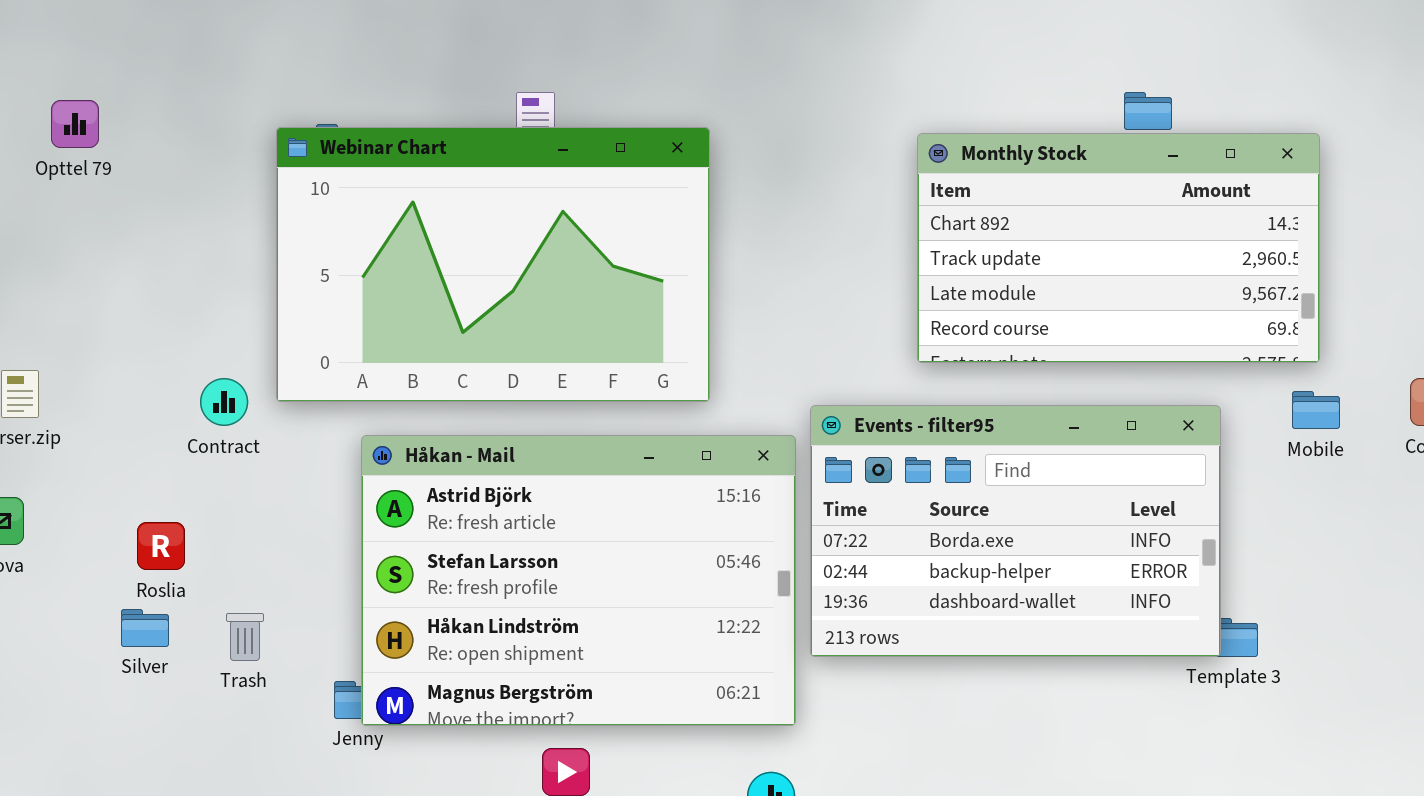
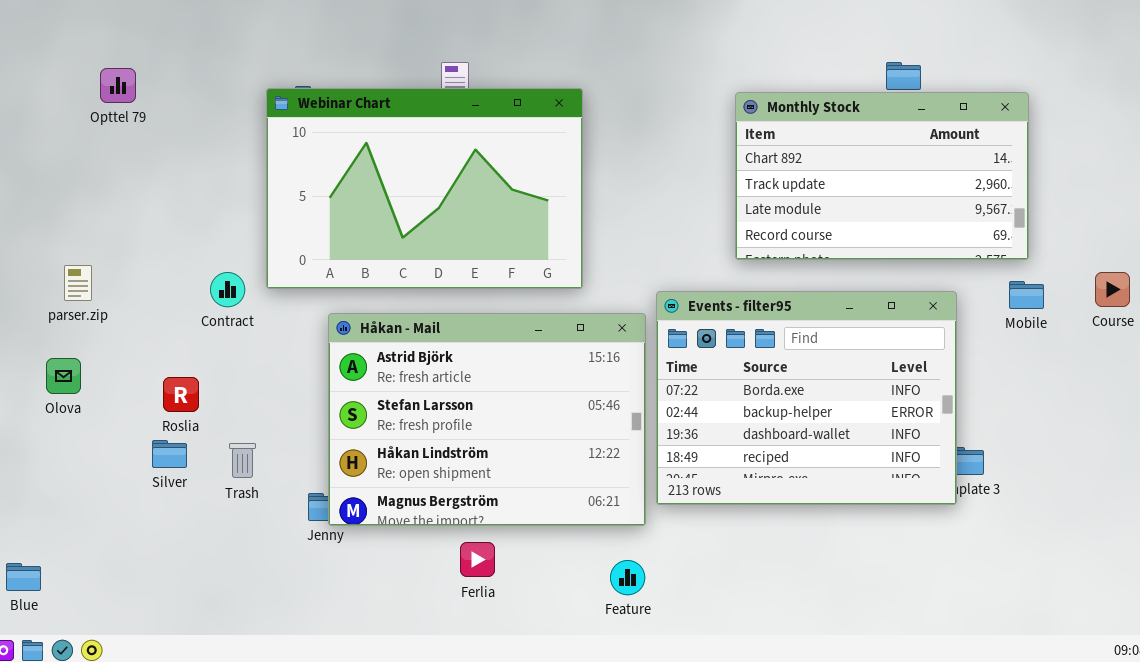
Events - filter95: [810,405,1221,657] -> [656,291,957,505], resized

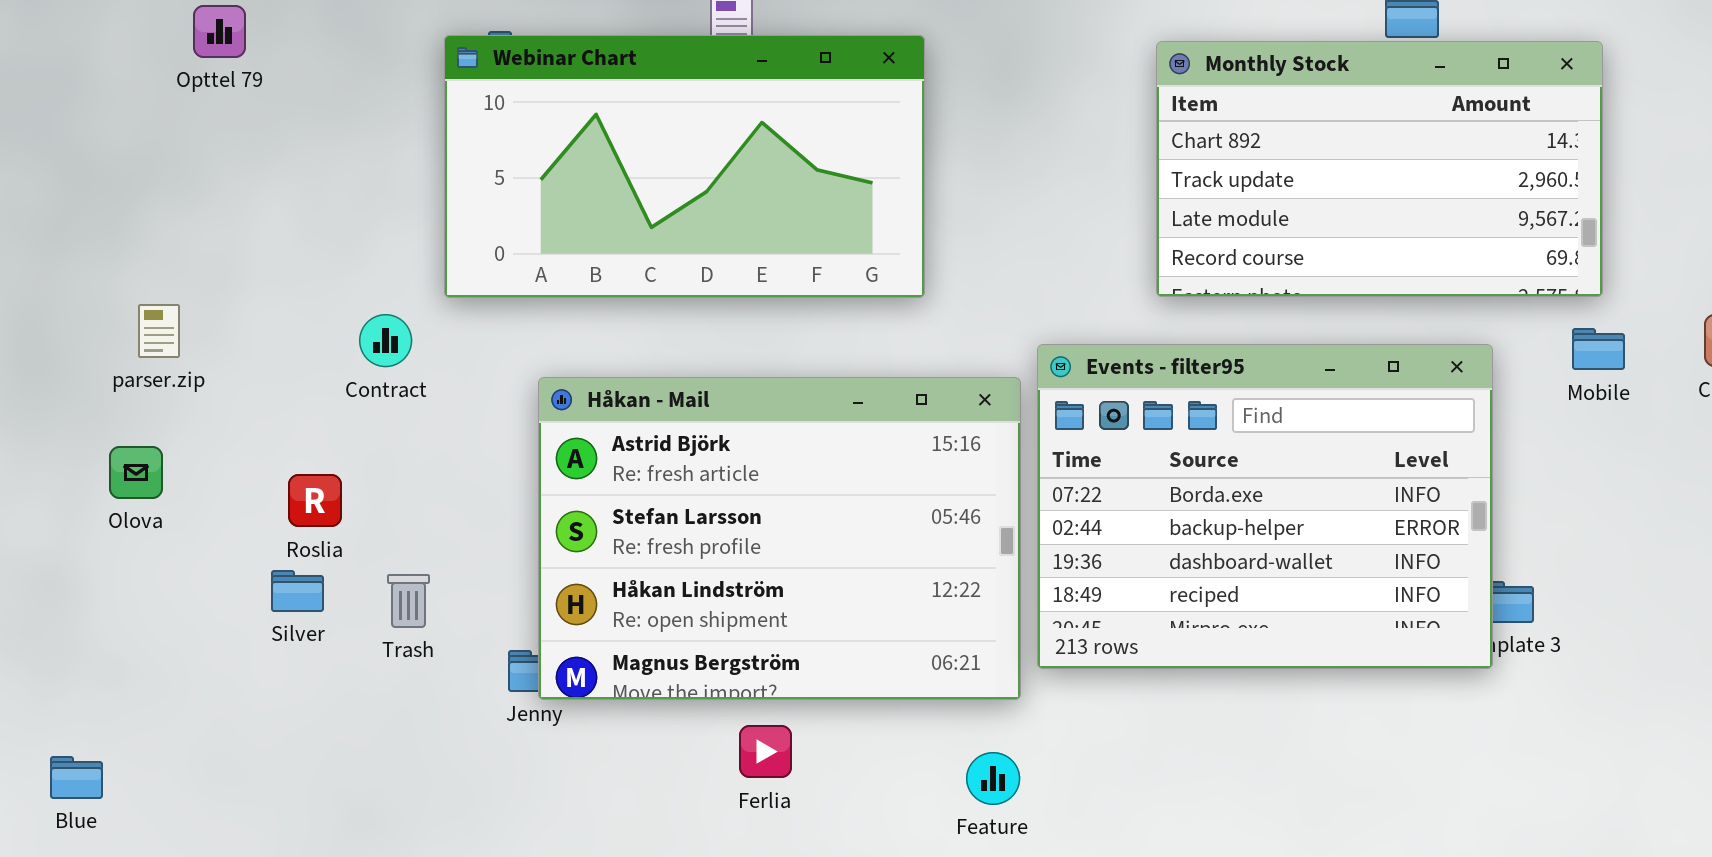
Webinar Chart: [266,88,583,289] -> [444,35,925,298], resized

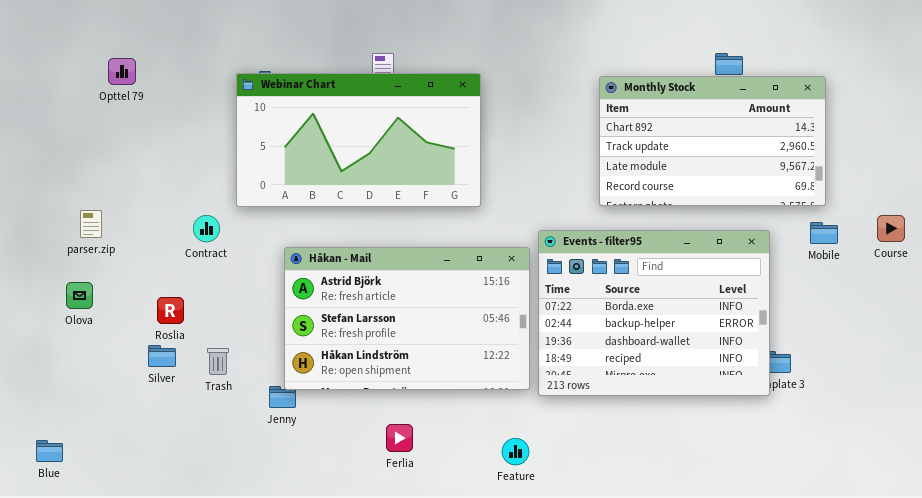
Håkan - Mail: [538,377,1021,700] -> [284,247,530,390], resized

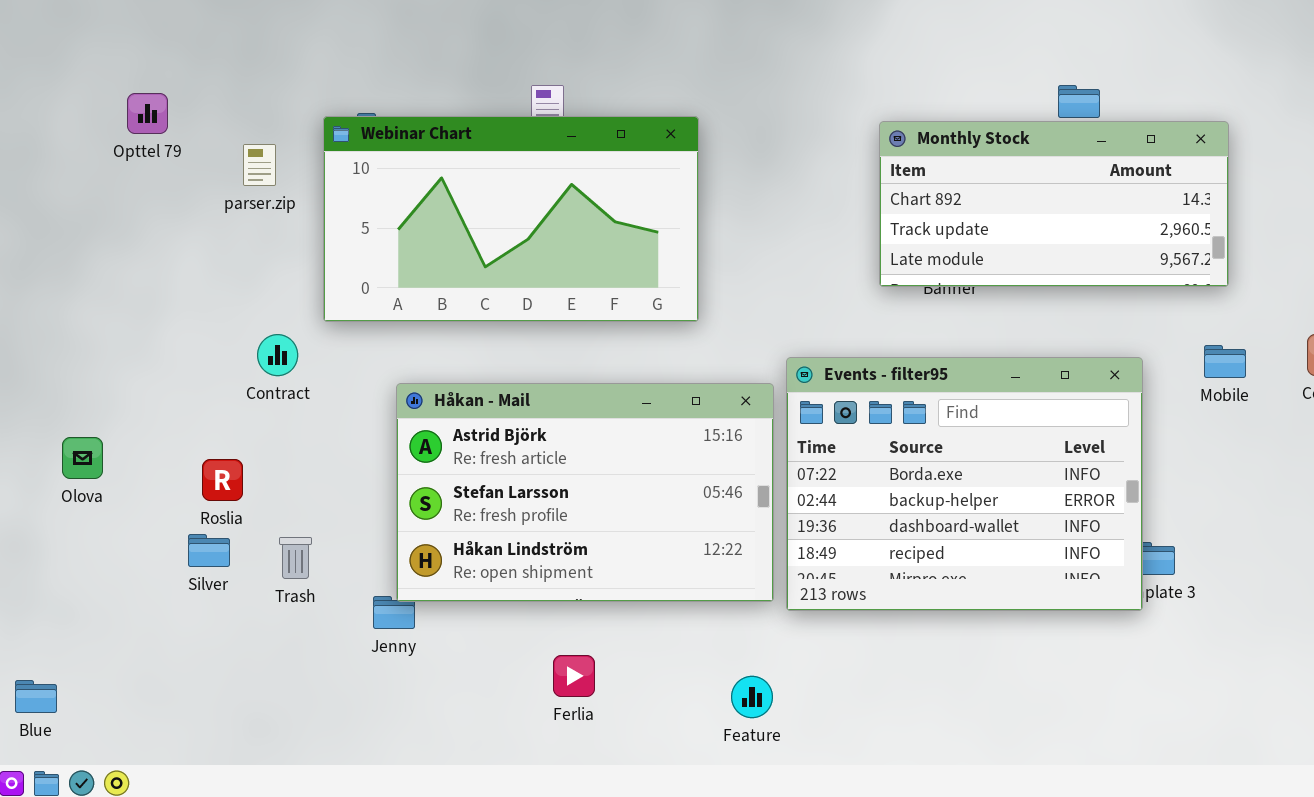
Monthly Stock: [599,76,826,206] -> [879,121,1229,287], resized
parser.zip: [80,210,102,238] -> [243,144,276,186], moved

